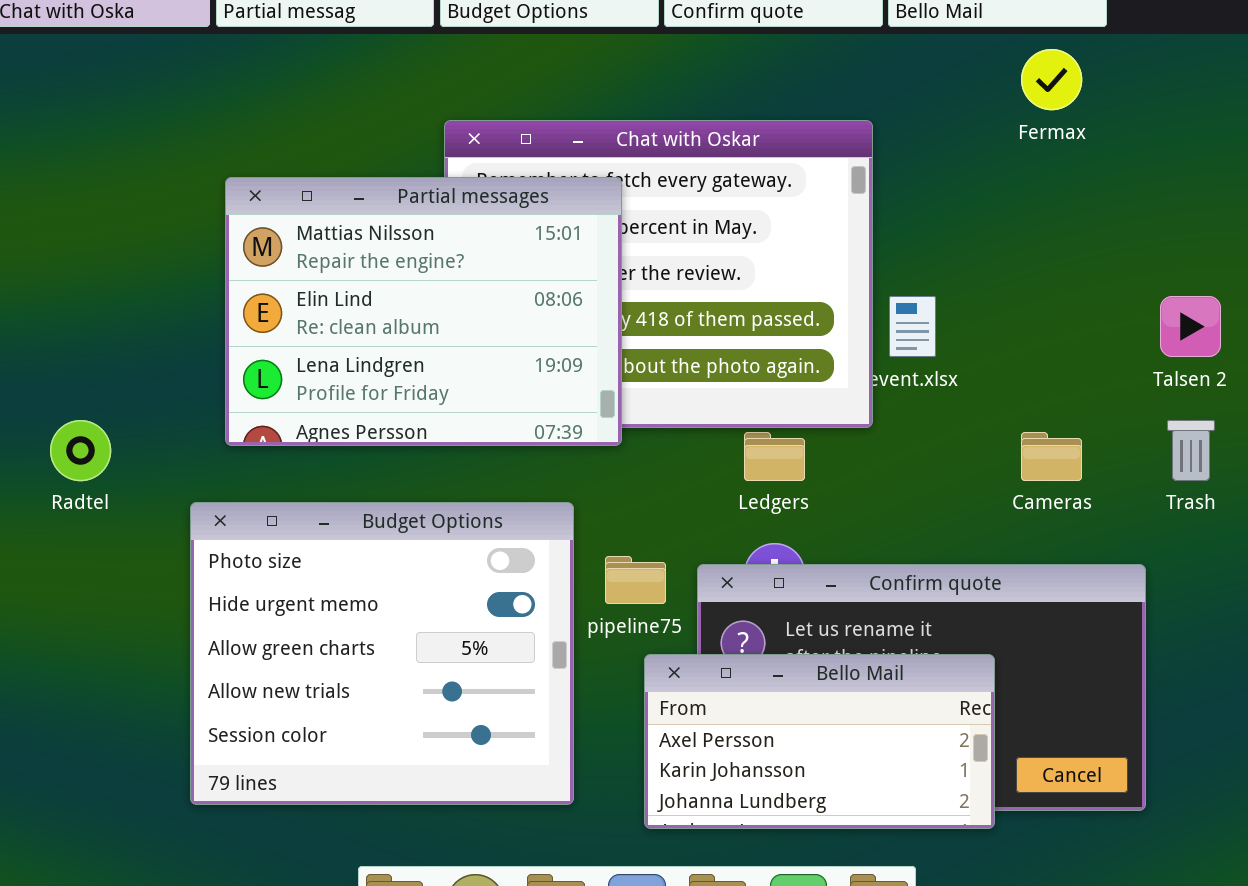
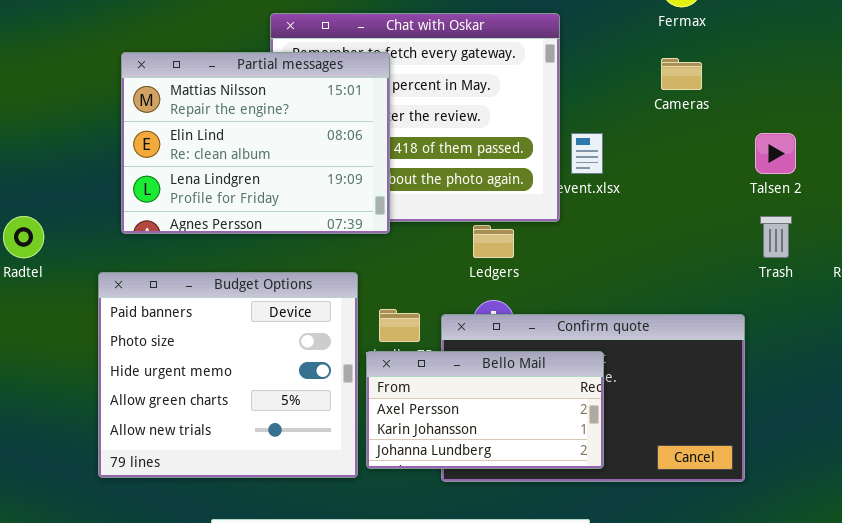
Cameras: [1021,432,1082,481] -> [661,58,702,90], moved
Budget Options: [190,502,574,805] -> [98,272,358,478], scrolled up 1 row
Bello Mail: [644,654,995,829] -> [366,351,604,469], moved

